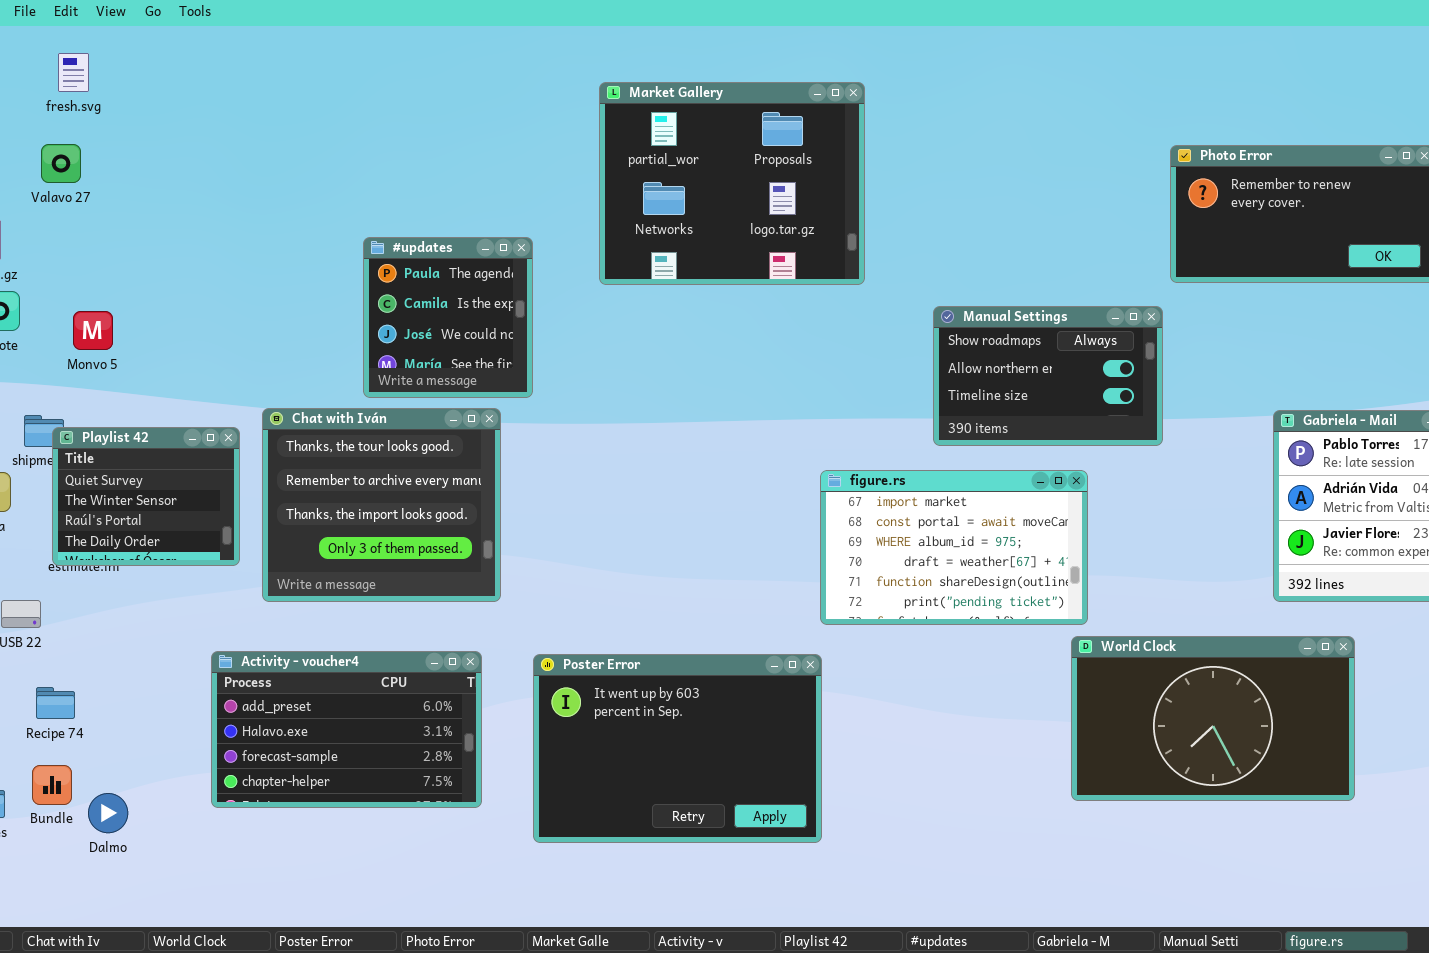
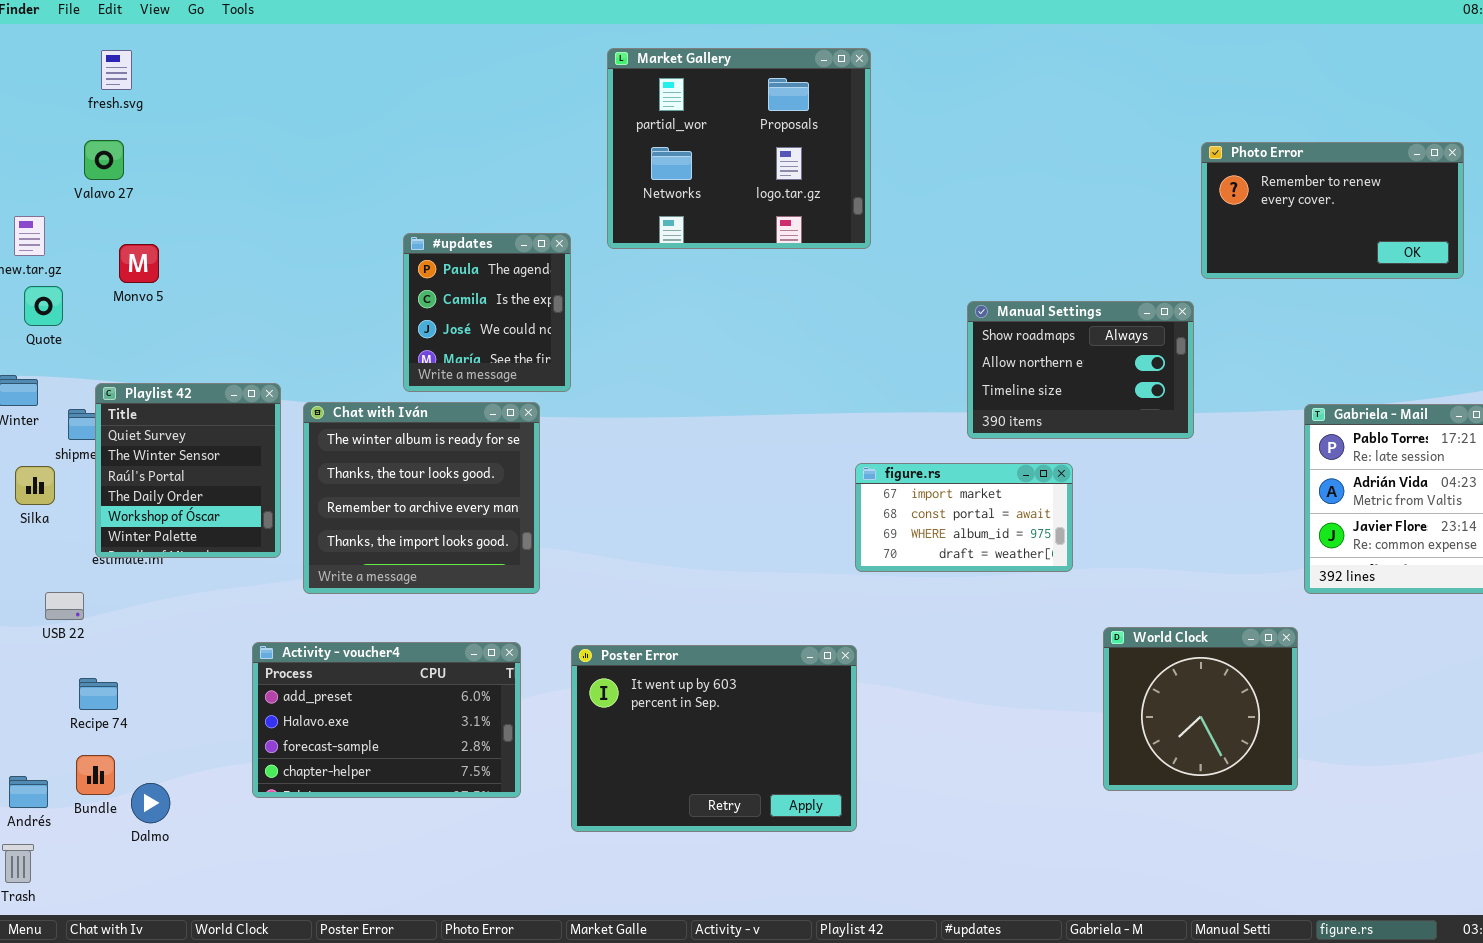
Market Gallery: [599,82,865,285] -> [607,48,871,249], moved
Monvo 5: [73,311,113,350] -> [119,244,159,283], moved
Chat with Iván: [262,408,501,602] -> [303,402,540,594], scrolled up 1 row
Playlist 42: [52,427,240,566] -> [95,383,281,558], resized
figure.rs: [820,470,1088,625] -> [855,463,1073,572], resized
World Clock: [1071,636,1355,801] -> [1103,627,1298,791], resized

